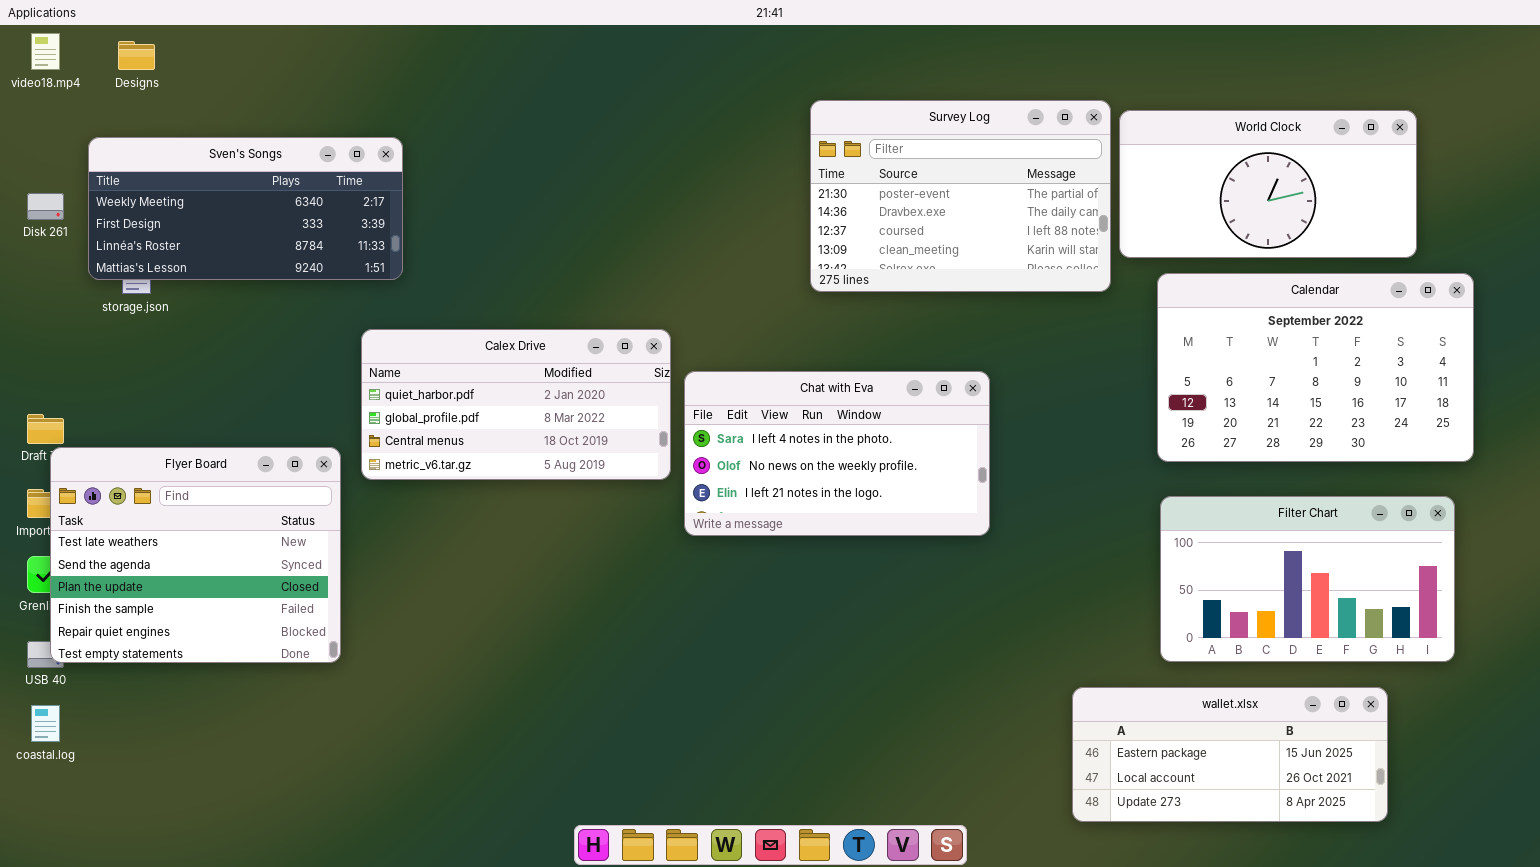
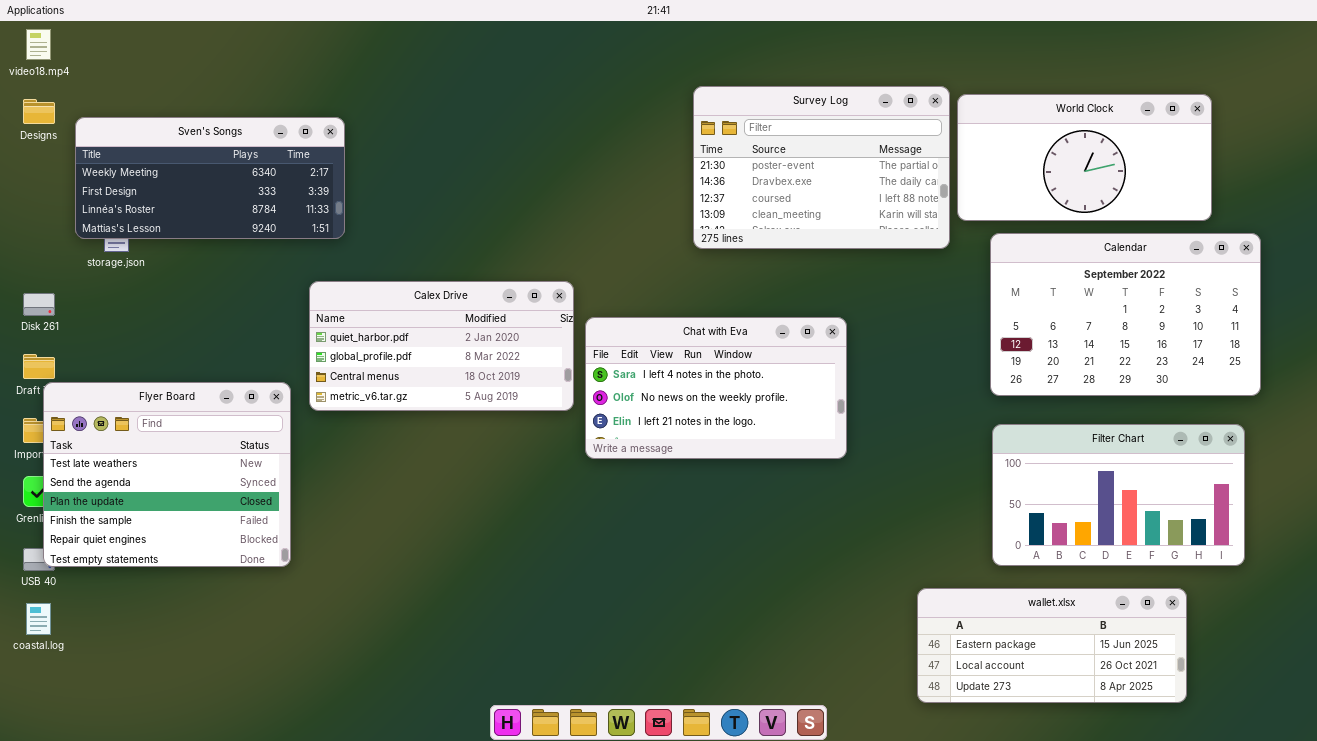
Designs: [118,41,155,70] -> [23,99,55,124], moved
Disk 261: [27,193,64,220] -> [23,293,55,316], moved

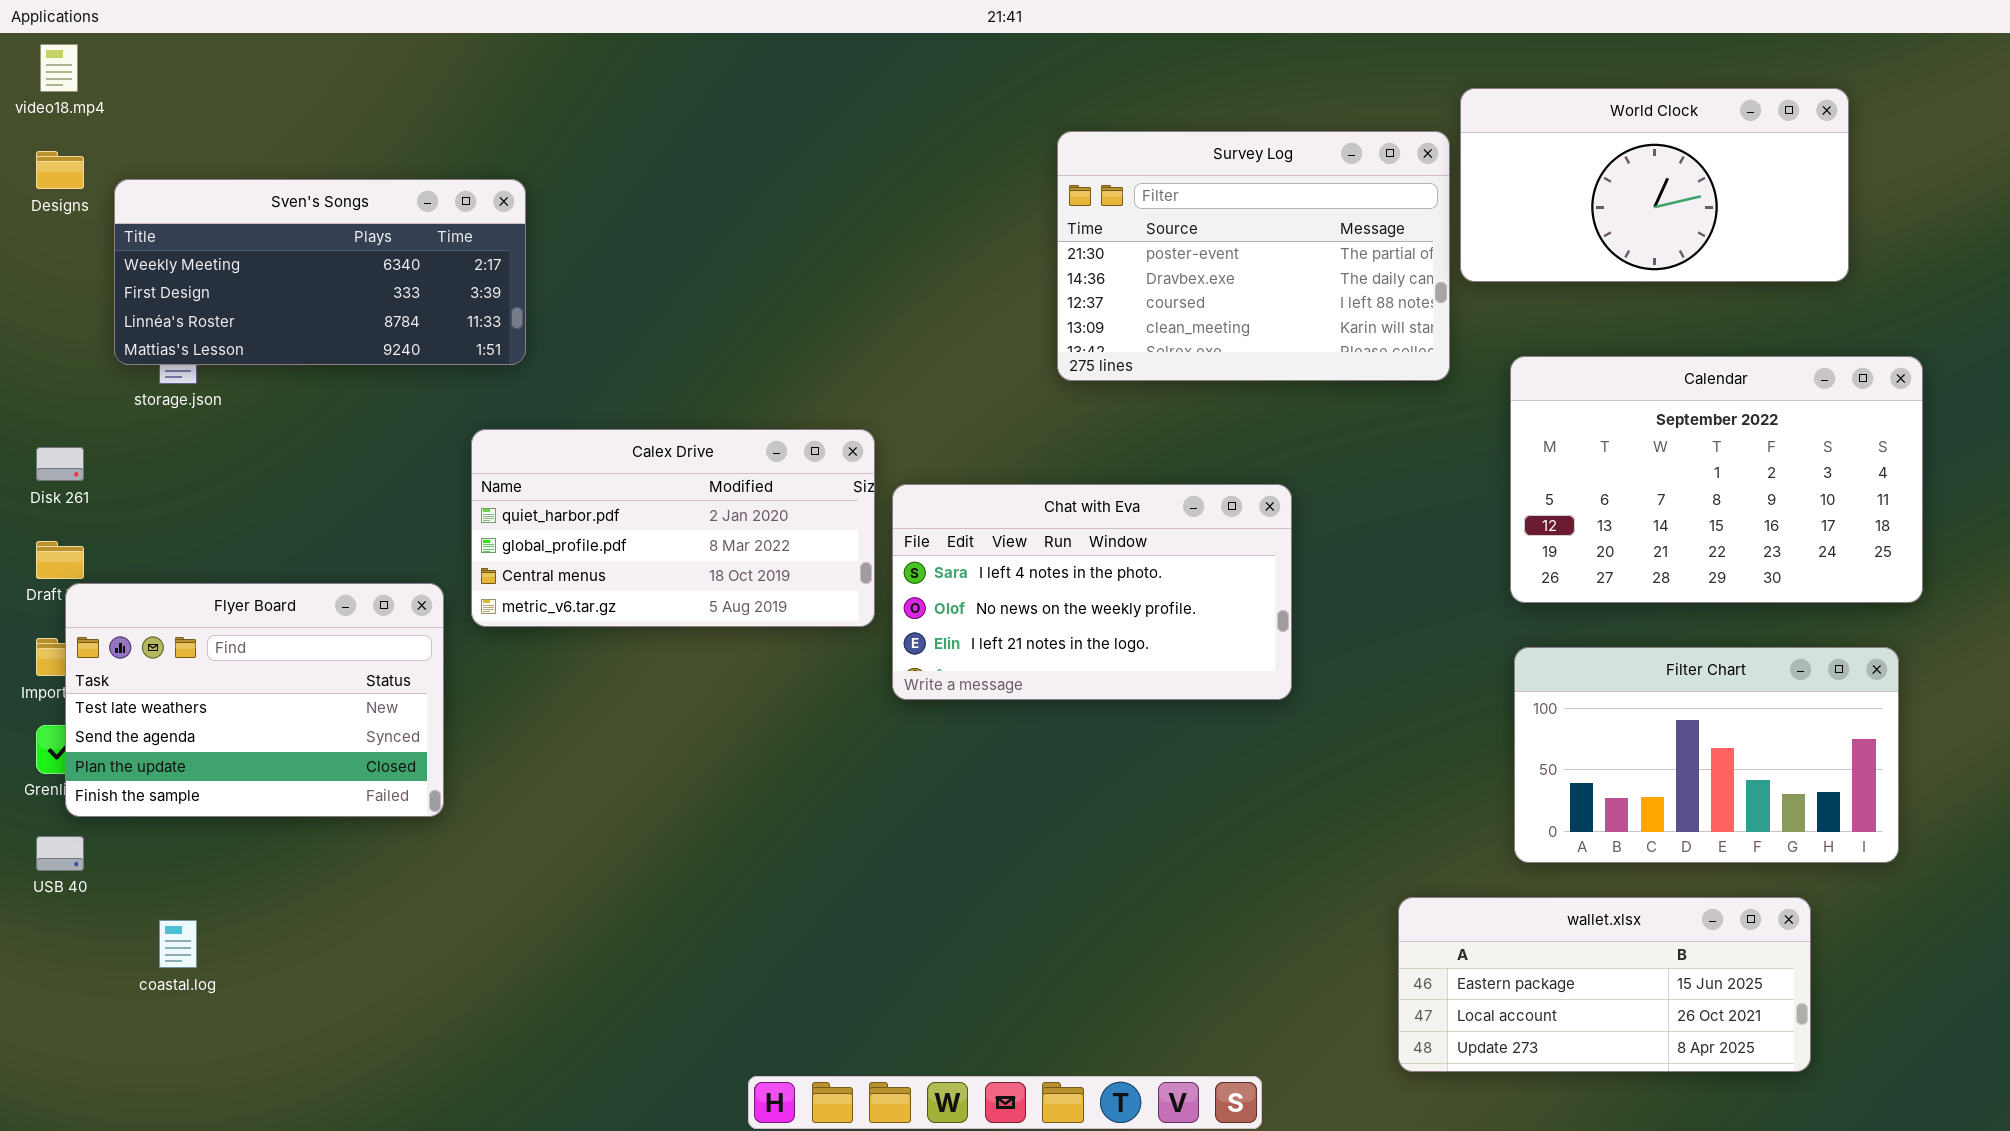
World Clock: [957,94,1212,221] -> [1460,88,1849,282], moved
Flyer Board: [43,382,291,567] -> [65,583,444,817], resized
coastal.log: [26,603,51,635] -> [159,920,197,968], moved

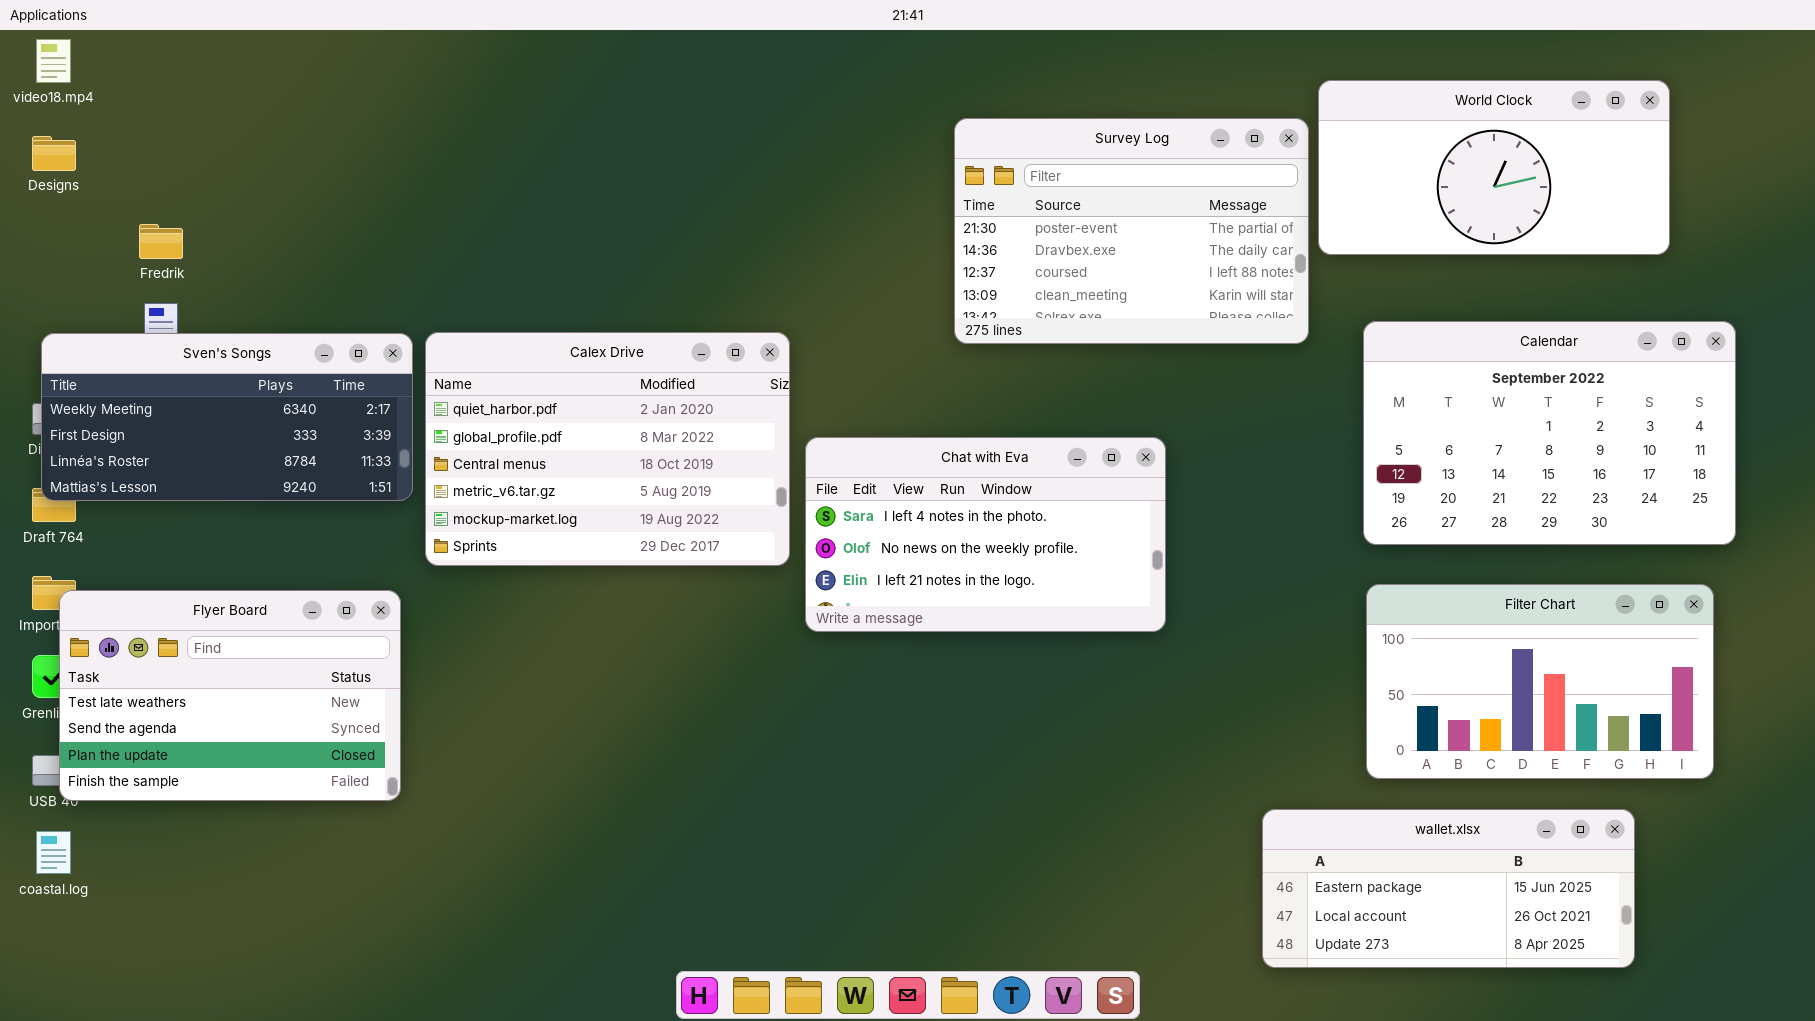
Sven's Songs: [114,179,526,365] -> [41,333,413,501], moved
Calex Drive: [471,429,875,627] -> [425,332,790,566], resized
Flyer Board: [65,583,444,817] -> [59,590,401,801], moved
coastal.log: [159,920,197,968] -> [36,831,71,874], moved

